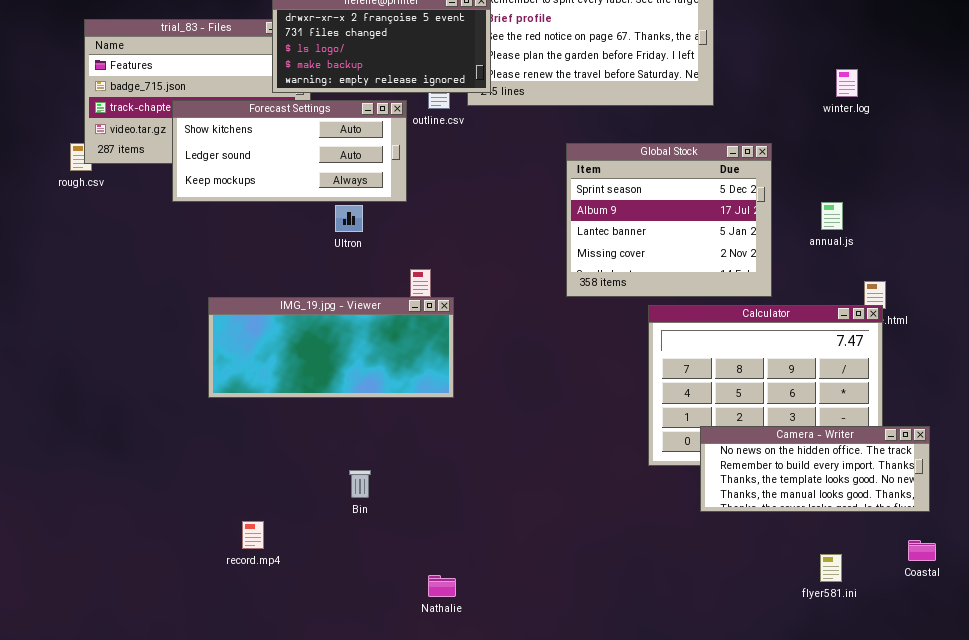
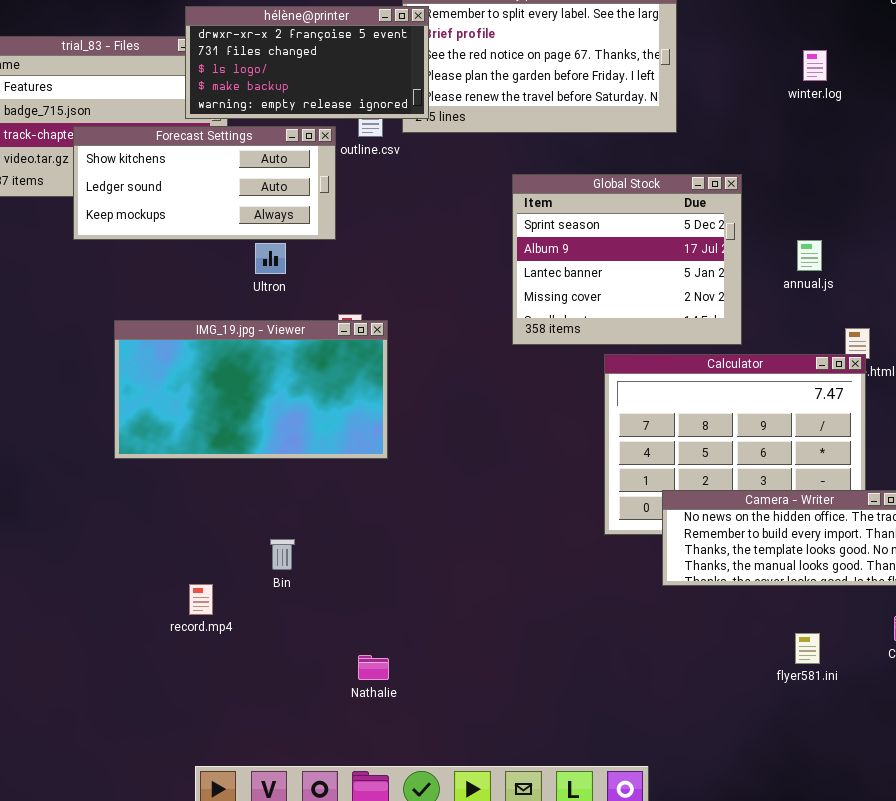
winter.log: [836,69,858,97] -> [803,50,827,81], moved
IMG_19.jpg - Viewer: [208,297,454,398] -> [114,320,388,459], resized
record.mp4: [242,521,264,549] -> [189,584,213,615], moved

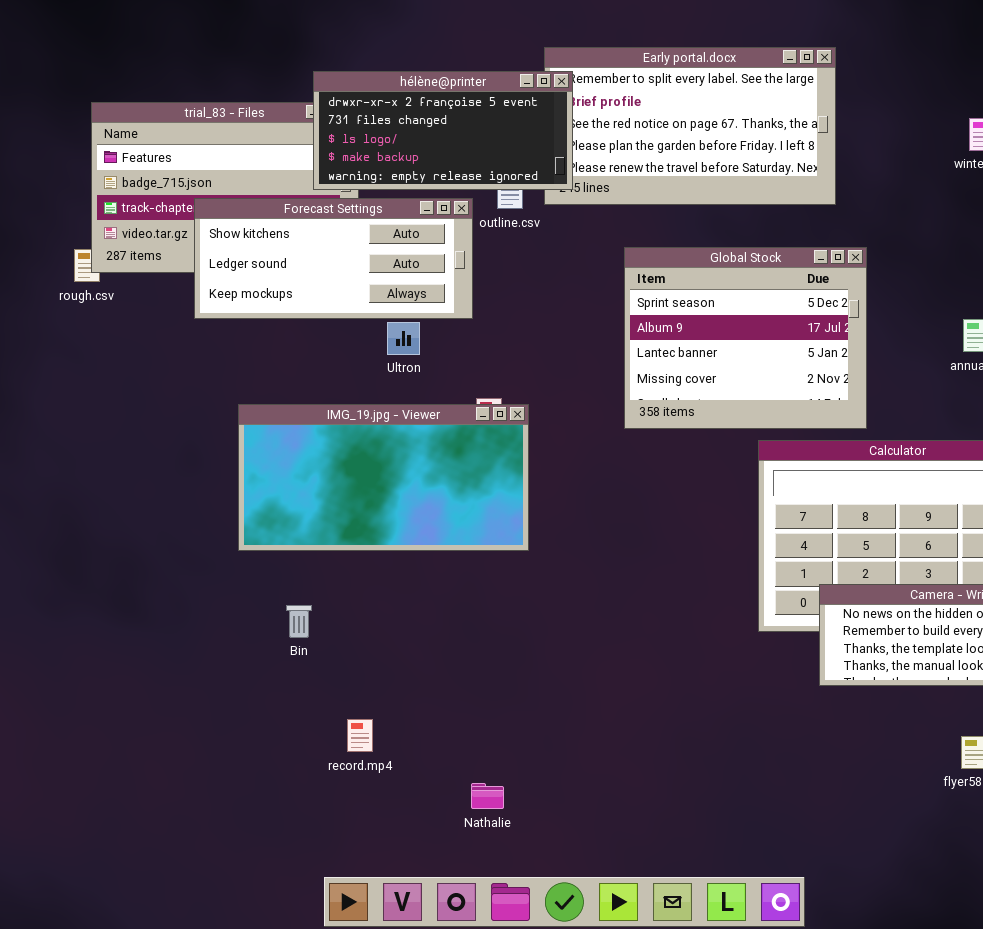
Global Stock: [512,174,742,345] -> [624,247,867,429], moved
Bin: [270,539,295,570] -> [286,605,312,638], moved
record.mp4: [189,584,213,615] -> [347,719,373,752], moved
Nathalie: [358,655,389,680] -> [471,783,504,809], moved

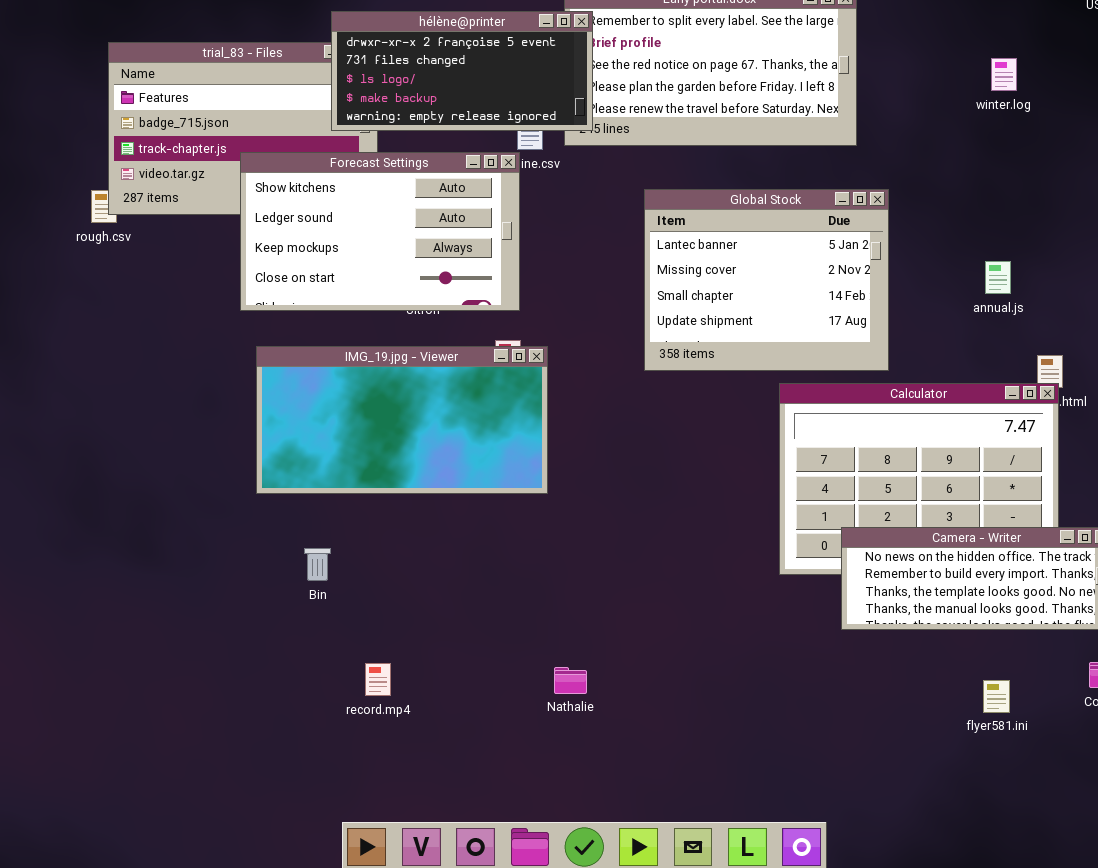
Forecast Settings: [194,198,473,319] -> [240,152,520,311], moved, resized
Global Stock: [624,247,867,429] -> [644,189,889,371], scrolled down 2 rows
Nathalie: [471,783,504,809] -> [554,667,587,694], moved

